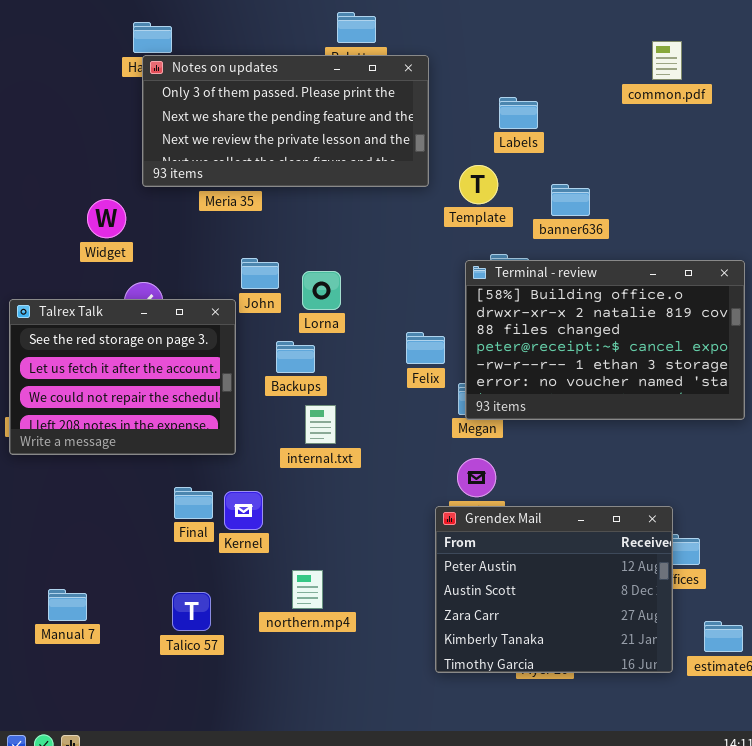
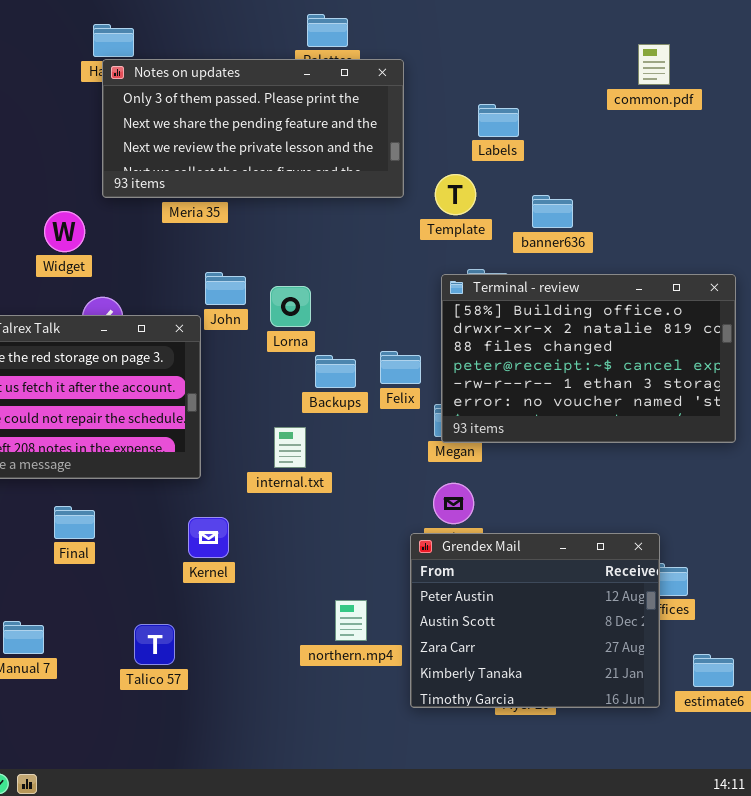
Backups: [276,341,315,373] -> [315,355,356,388], moved
Final: [174,487,213,519] -> [54,506,95,539], moved
northern.mp4: [292,570,323,609] -> [335,600,367,641], moved

